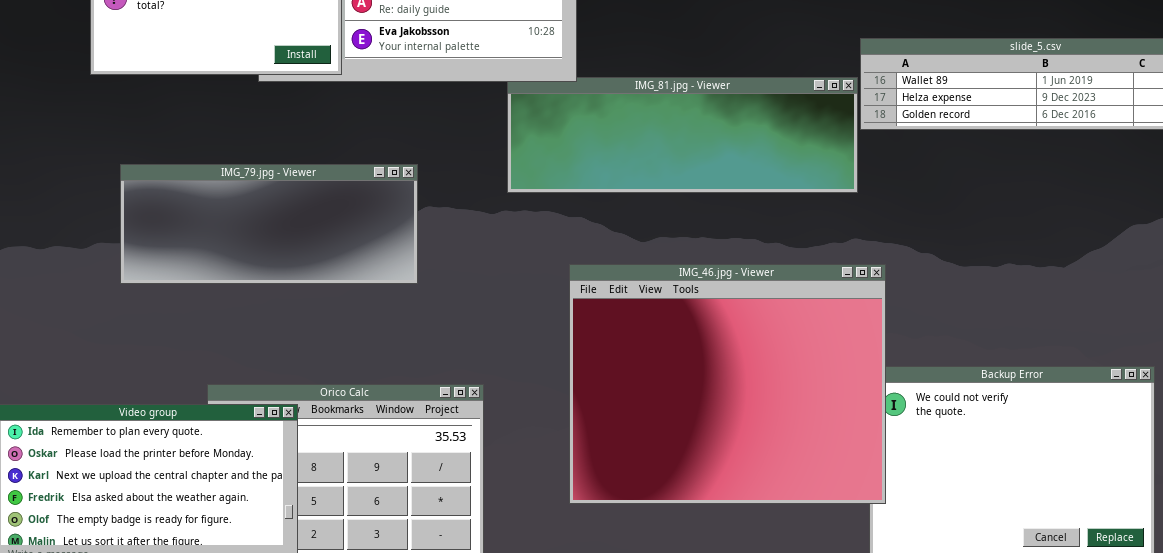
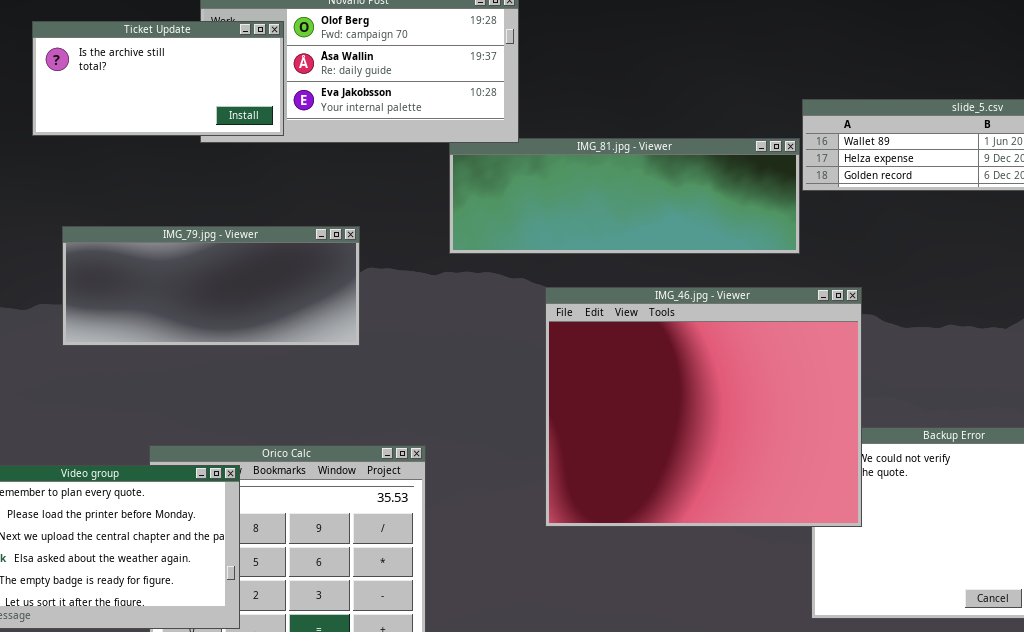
IMG_46.jpg - Viewer: [569,264,886,504] -> [545,287,862,527], moved

